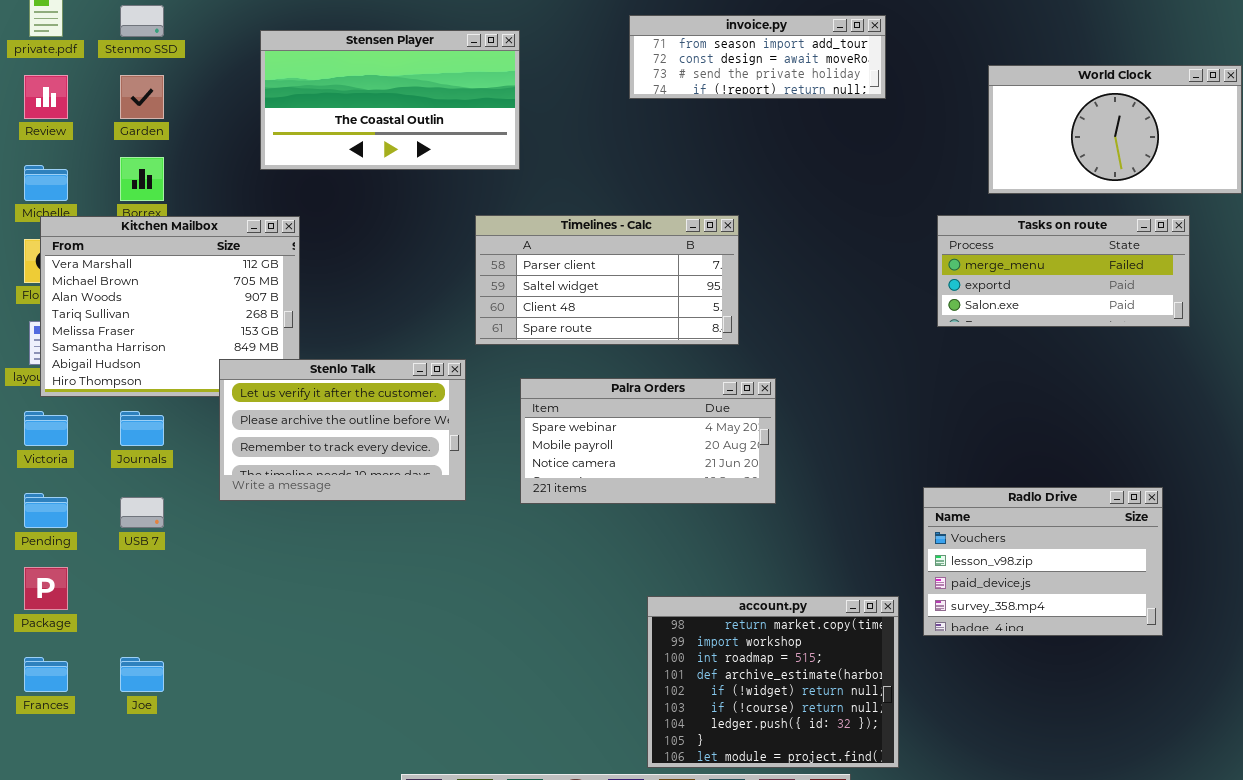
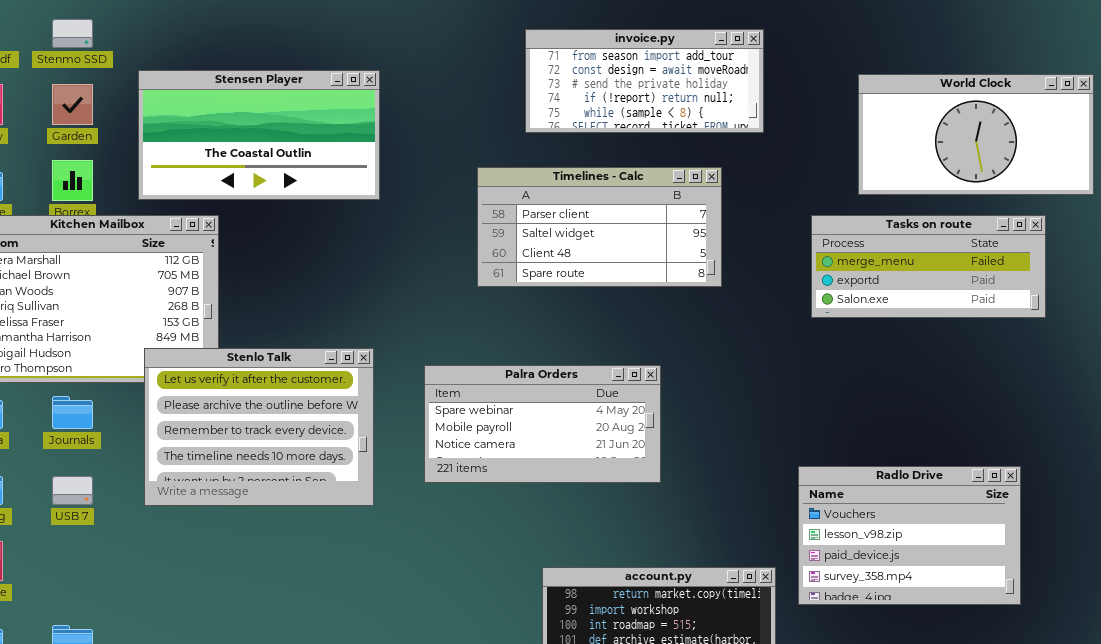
invoice.py: [629,15,886,99] -> [525,29,764,133], resized
Stensen Player: [260,30,520,170] -> [138,70,380,200], moved
Timelines - Calc: [475,215,739,345] -> [477,167,722,287], moved
Stenlo Talk: [219,359,466,501] -> [144,348,374,506], resized

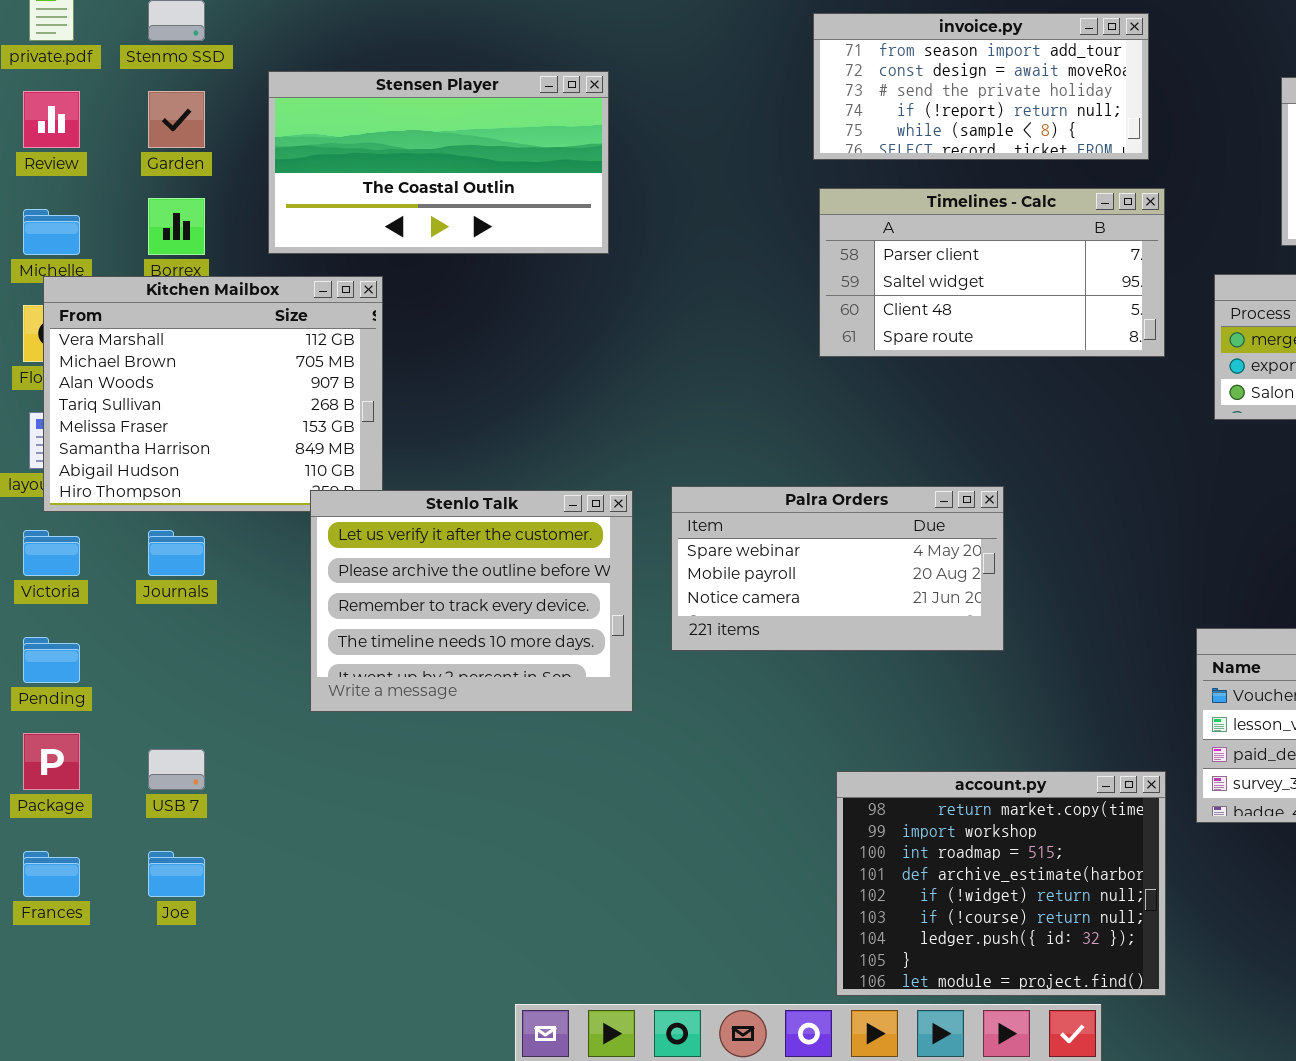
Timelines - Calc: [477,167,722,287] -> [819,188,1165,357], moved
Stenlo Talk: [144,348,374,506] -> [310,490,633,712], moved
USB 7: [52,476,93,505] -> [148,749,205,790], moved

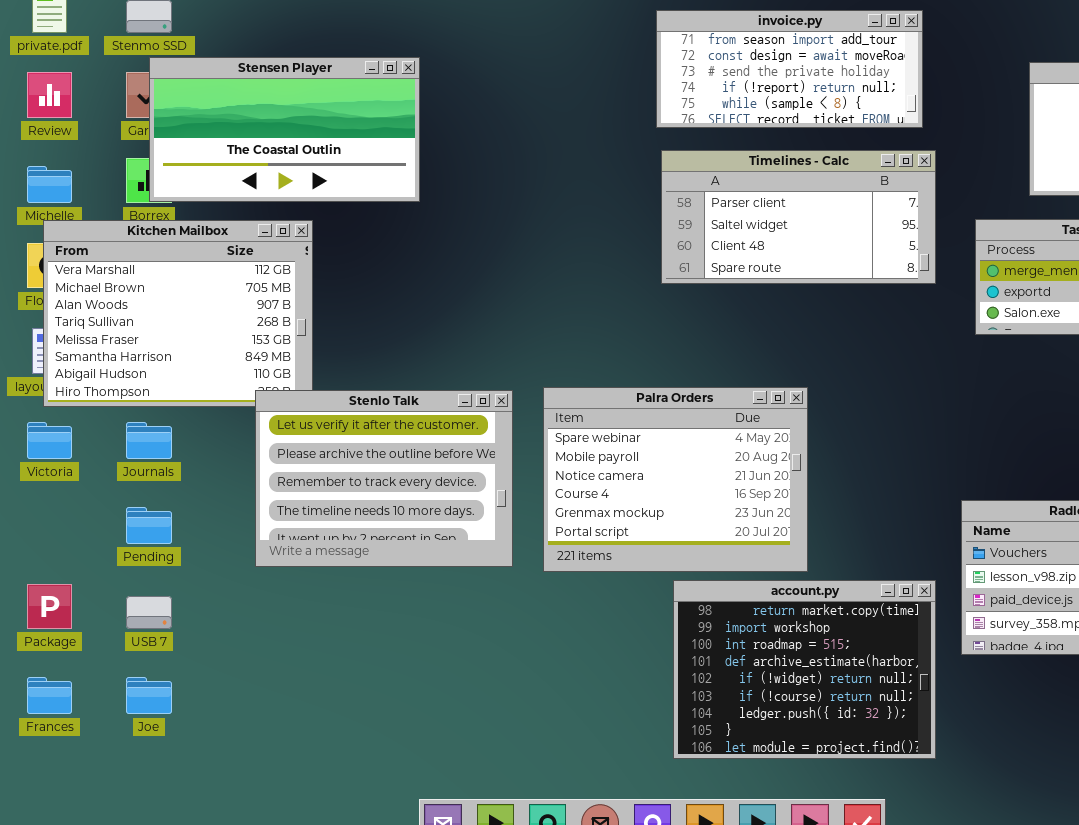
Stensen Player: [268,71,609,254] -> [149,57,420,202], moved
Palra Orders: [671,486,1004,651] -> [543,387,808,572], resized
Pending: [23,637,80,683] -> [126,507,172,544], moved
account.py: [836,771,1166,996] -> [673,580,936,759], moved

